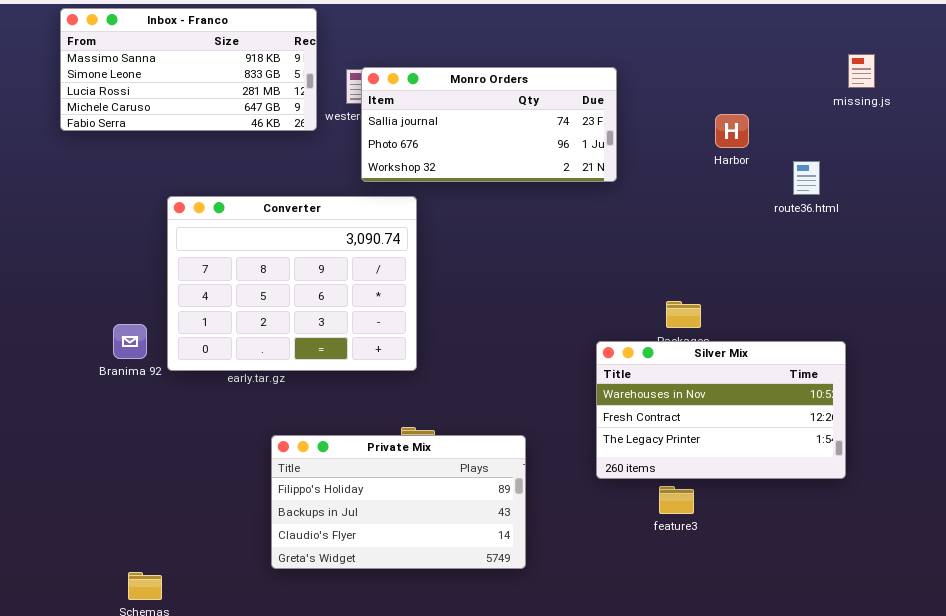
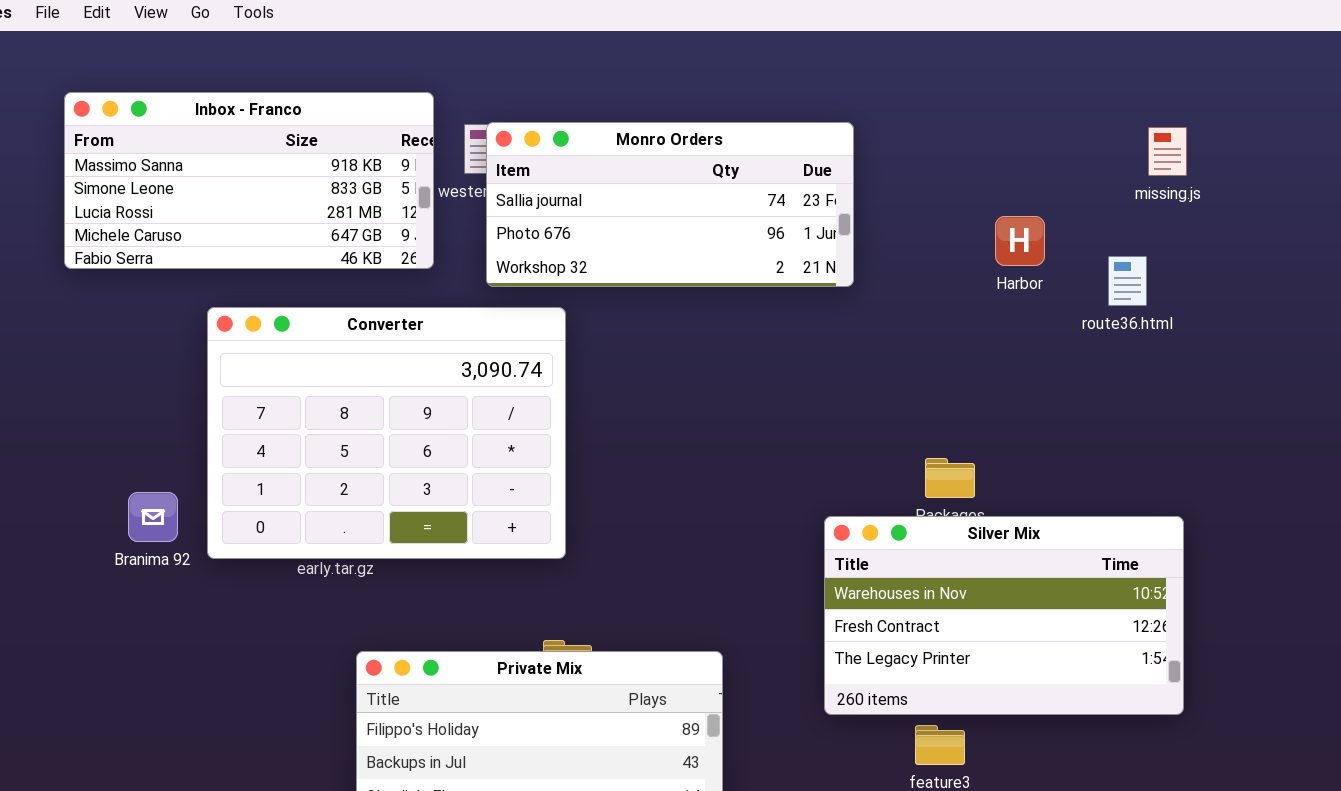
Inbox - Franco: [60,8,317,131] -> [64,92,434,269], moved
missing.js: [848,54,875,88] -> [1148,127,1187,176], moved
Harbor: [715,114,749,148] -> [995,216,1045,266], moved

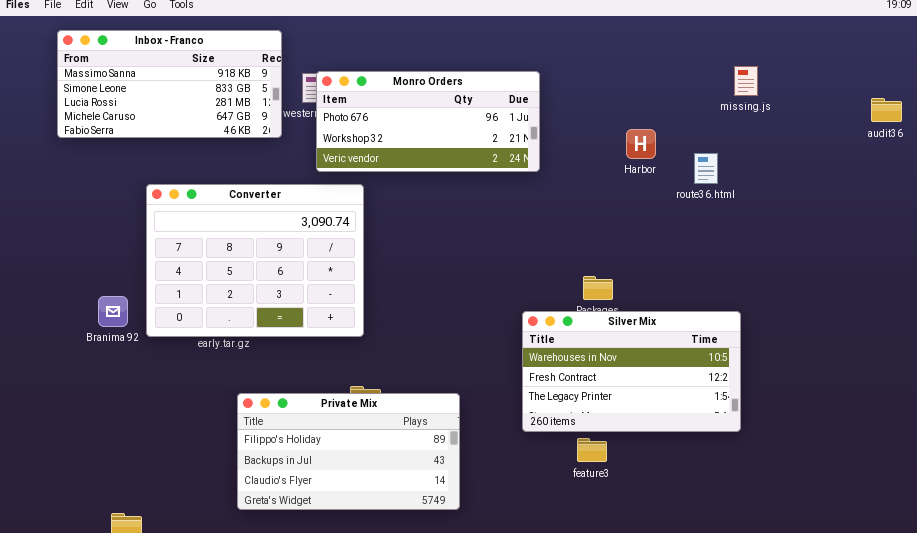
Inbox - Franco: [64,92,434,269] -> [57,30,282,138], moved
Monro Orders: [486,122,854,287] -> [316,71,540,172], scrolled down 1 row
missing.js: [1148,127,1187,176] -> [734,66,758,96], moved

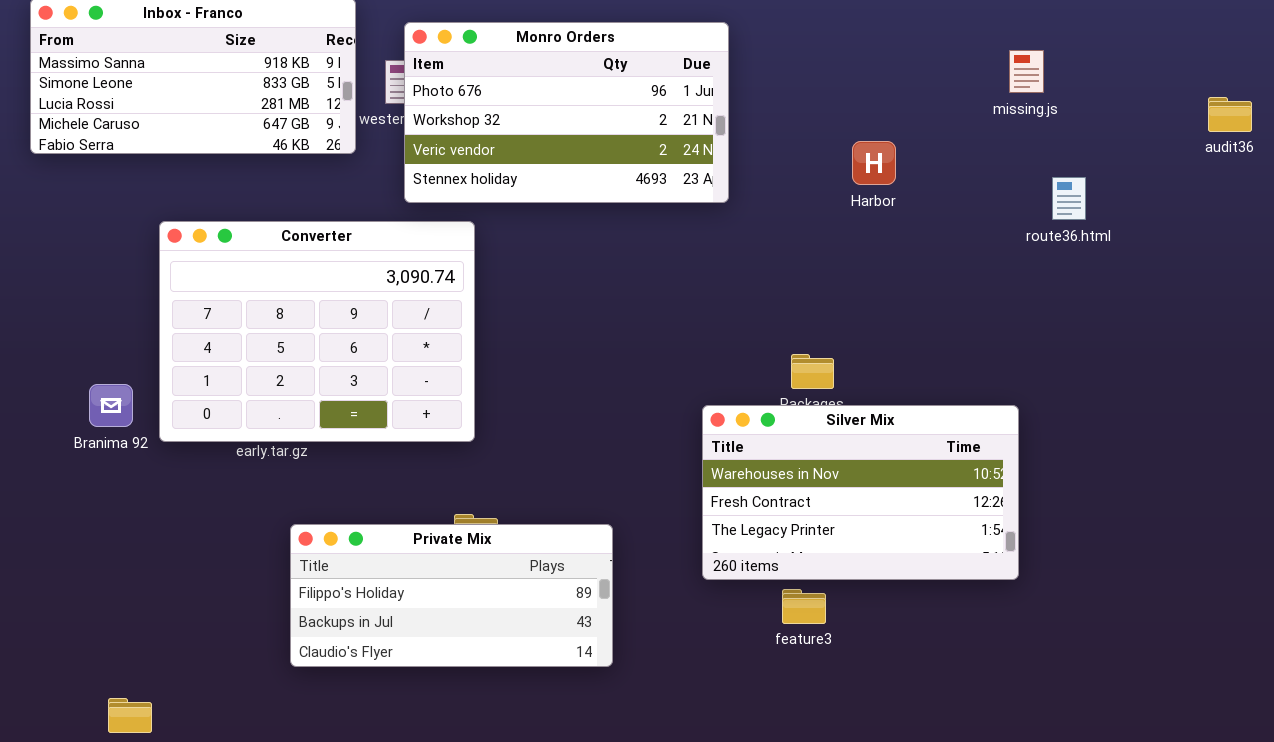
Monro Orders: [316,71,540,172] -> [404,22,729,203], resized
route36.html: [694,153,718,184] -> [1052,177,1086,220], moved
Private Mix: [237,393,460,510] -> [290,524,613,667], resized

